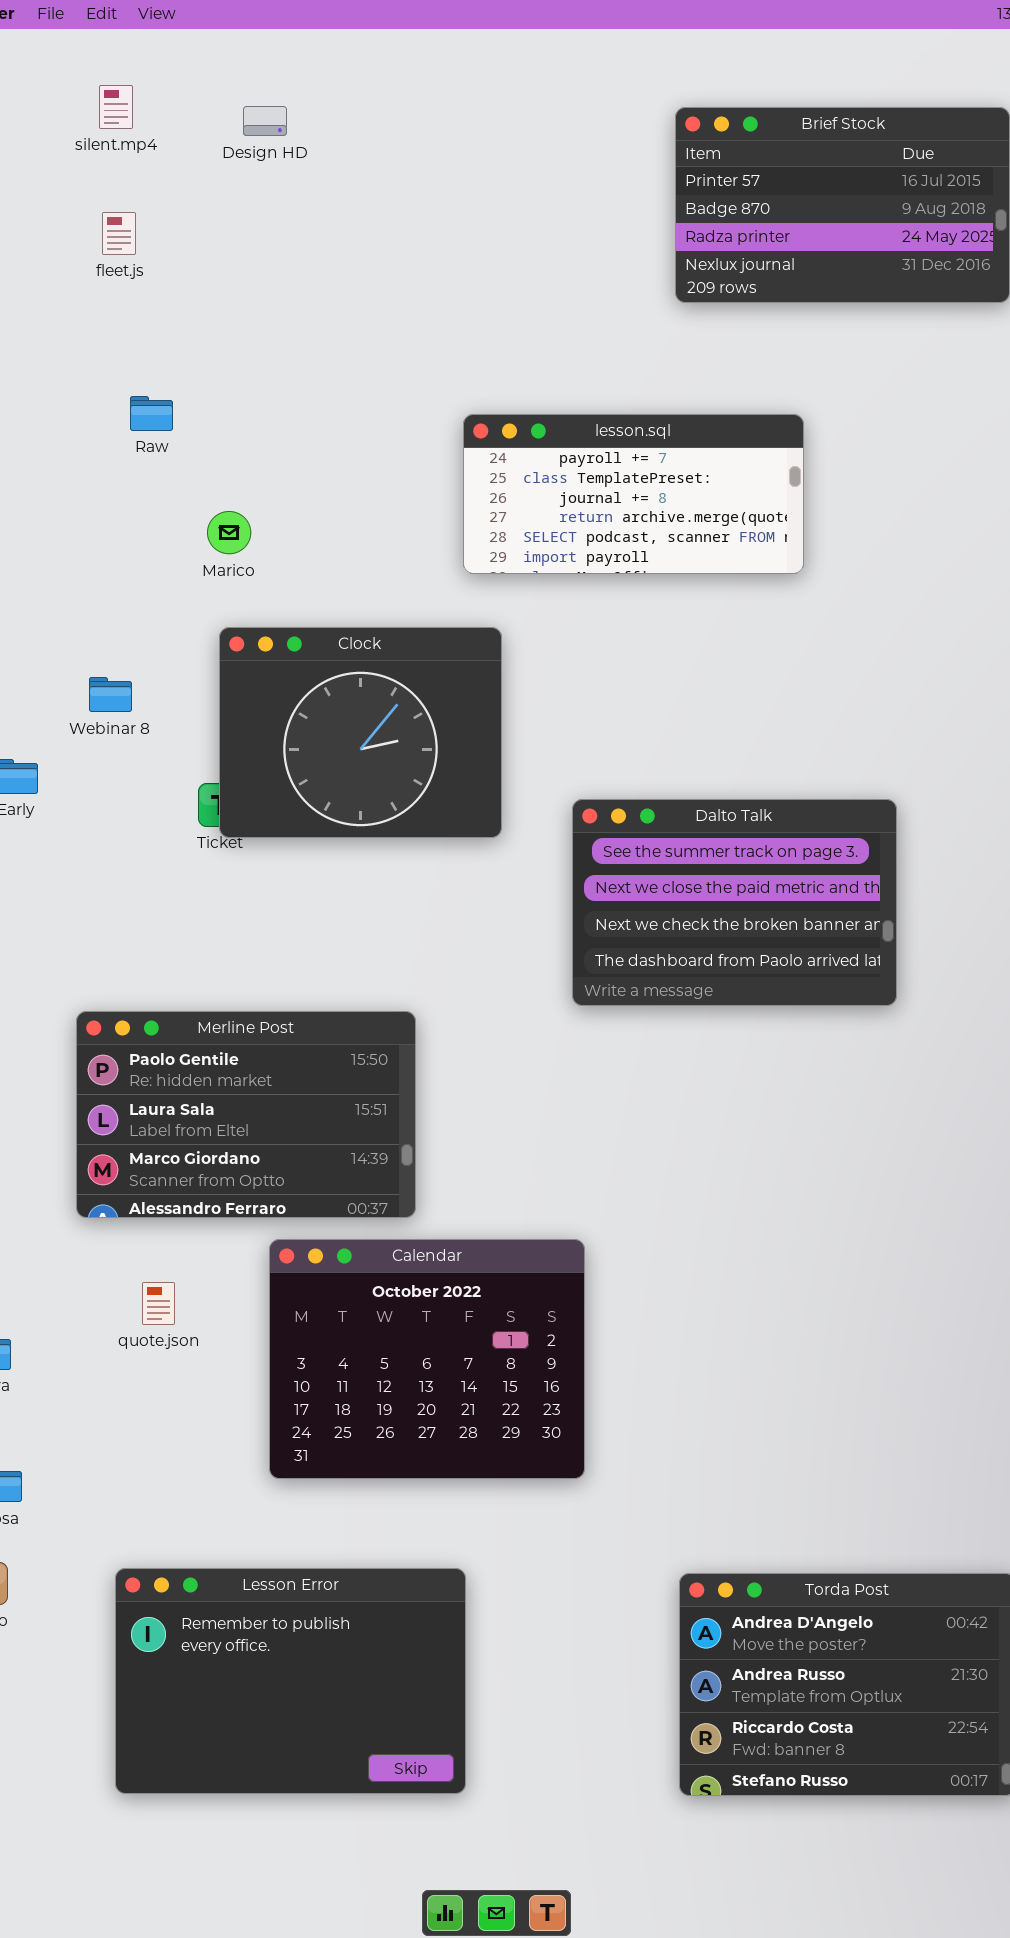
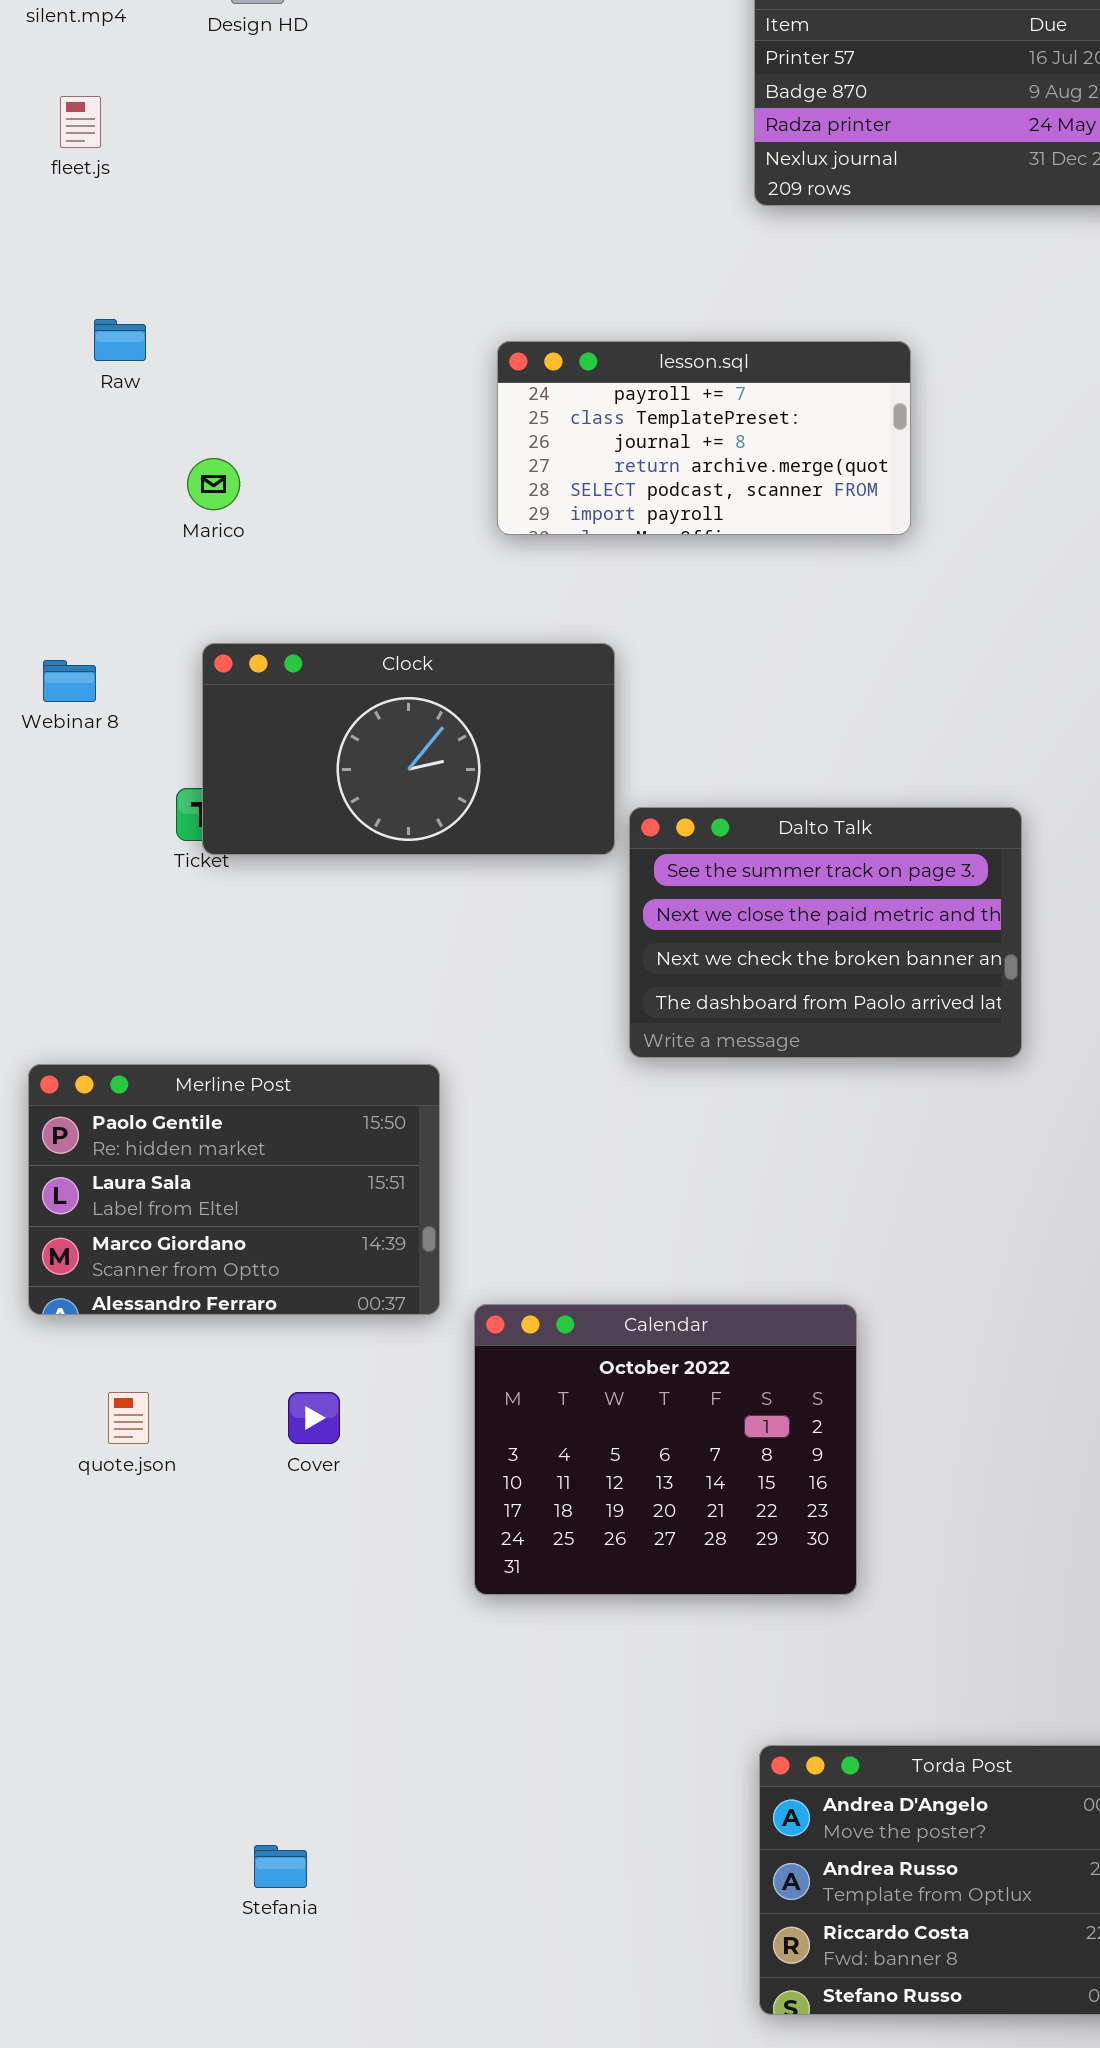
Clock: [219,627,502,838] -> [202,643,615,855], resized
Calendar: [269,1239,585,1479] -> [474,1304,857,1595], moved
Lesson Error: [115,1568,466,1794] -> none, closed

